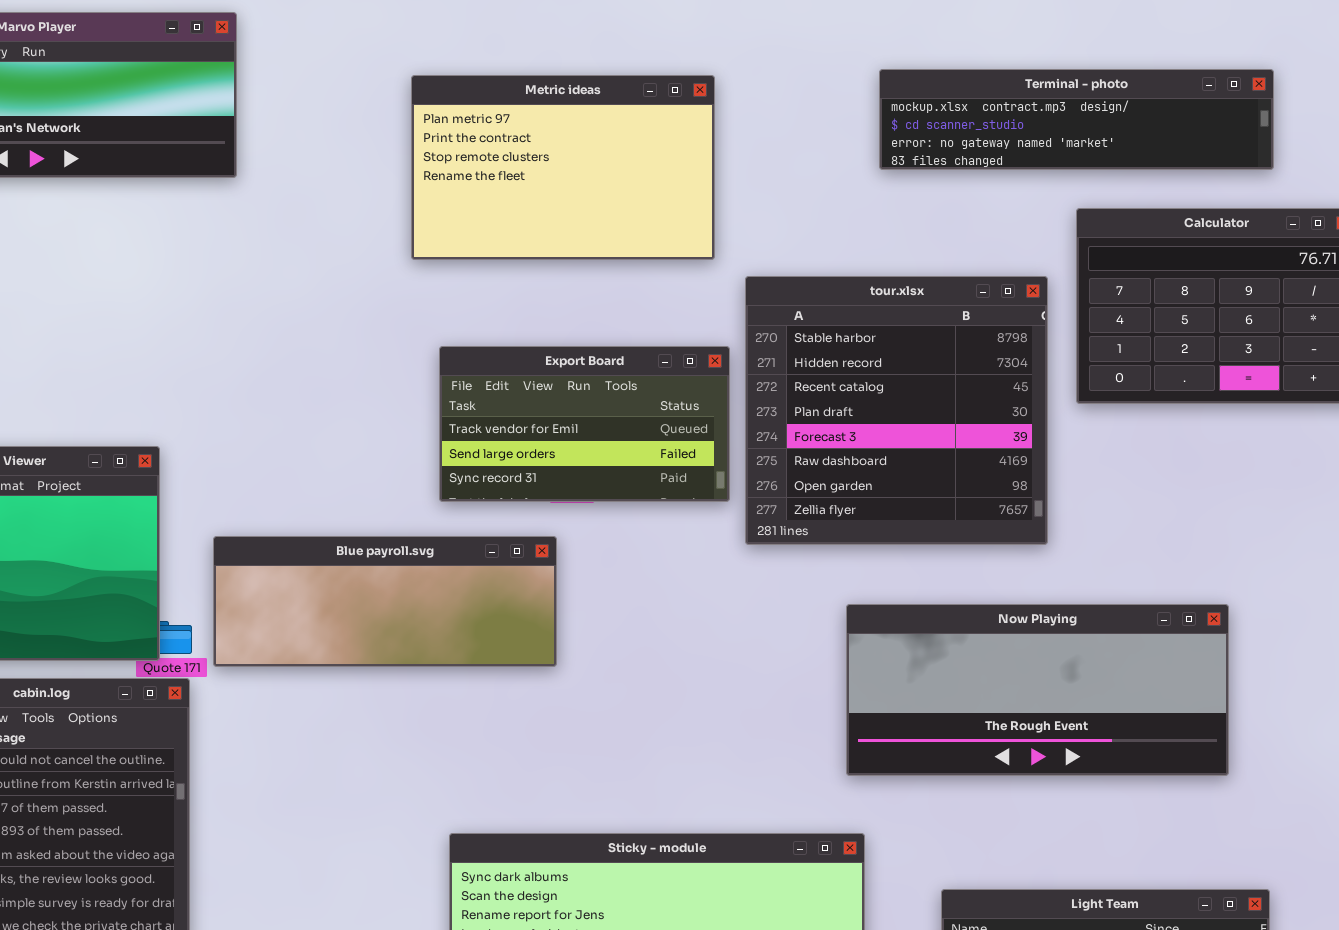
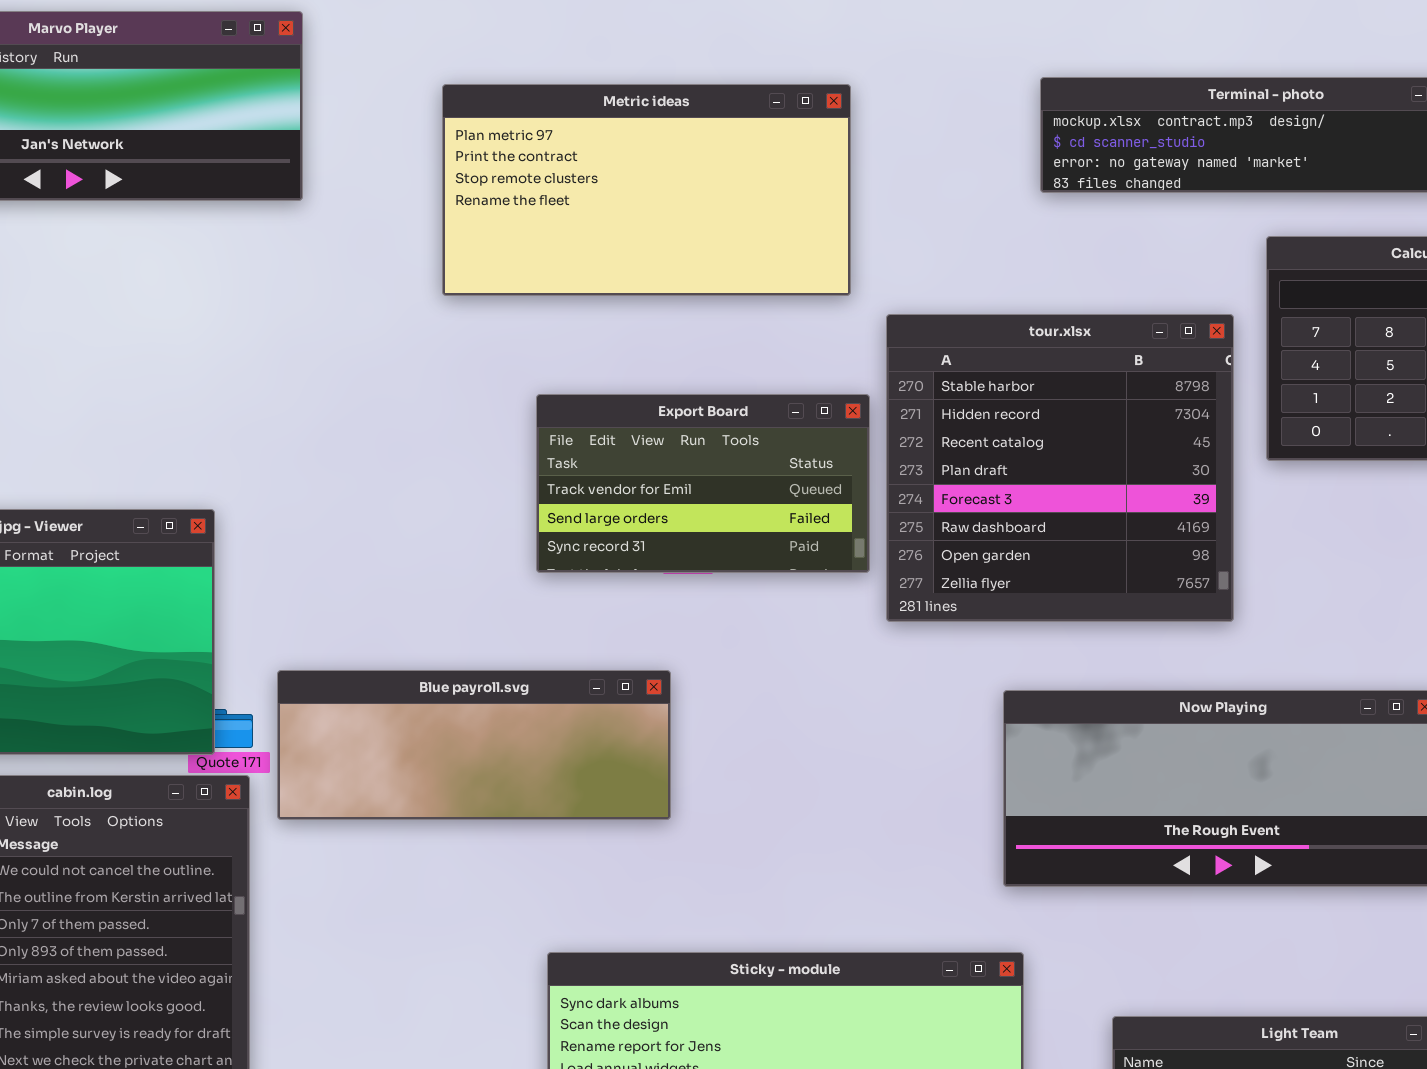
Metric ideas: [411,75,715,260] -> [442,84,851,296], resized
Blue payroll.svg: [213,536,557,667] -> [277,670,671,820], moved

